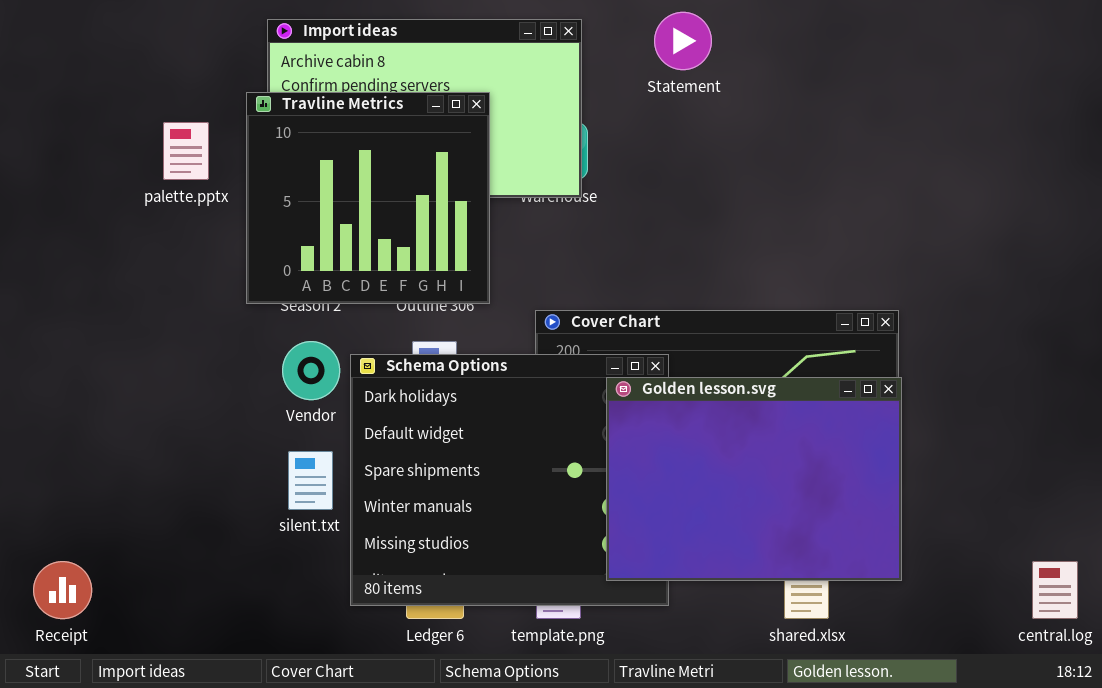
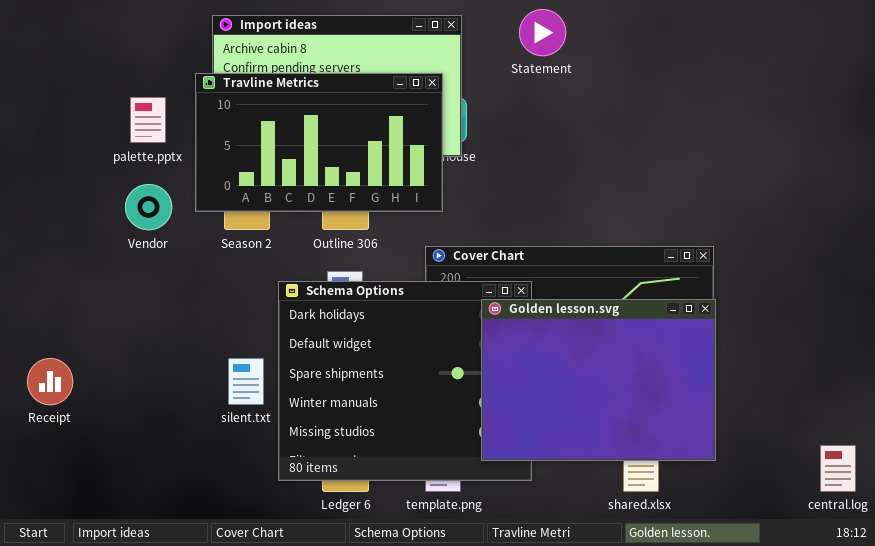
Travline Metrics: [246,92,490,304] -> [195,73,443,212], resized
Vendor: [282,341,340,400] -> [125,184,172,230], moved
Receipt: [33,561,92,619] -> [27,358,73,405], moved

